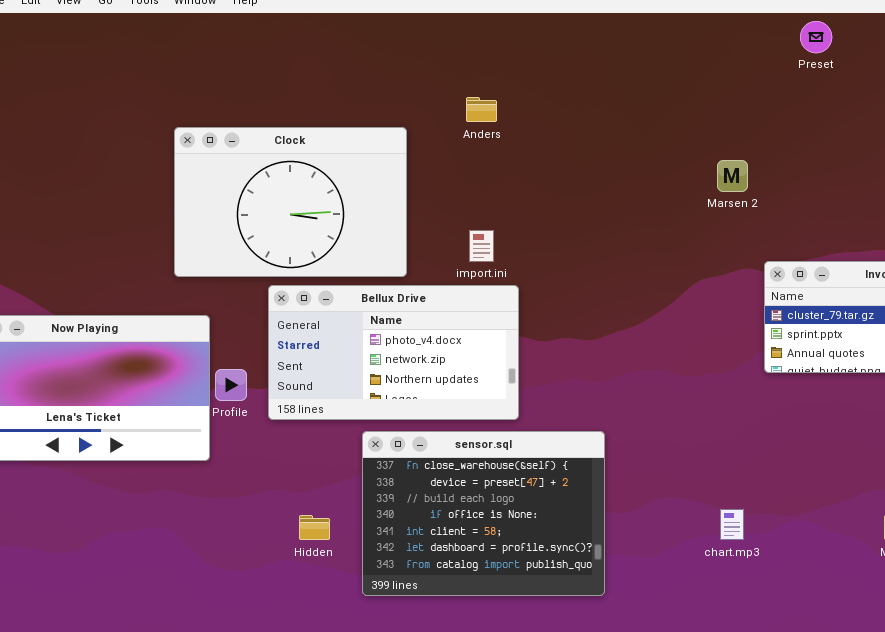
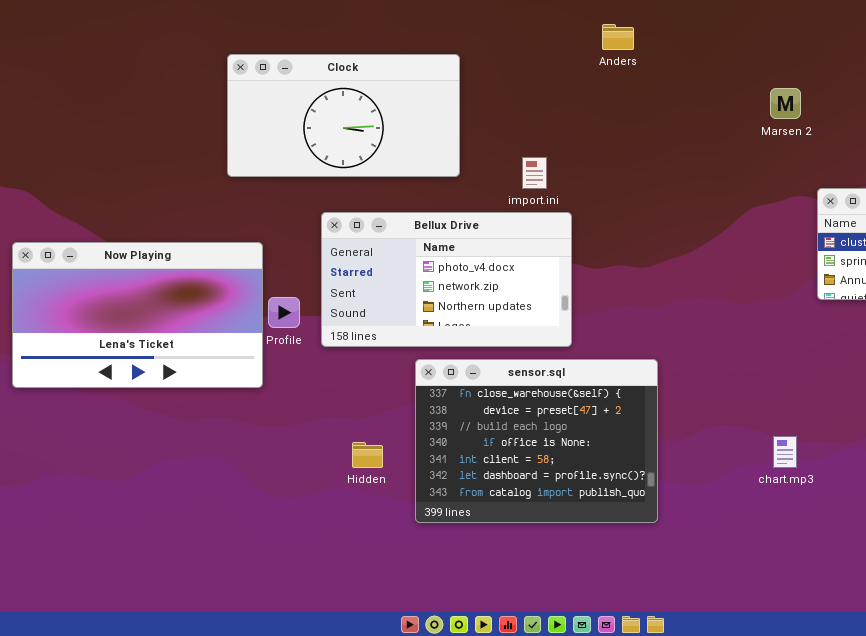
Anders: [466,97,497,122] -> [602,24,634,50], moved
Clock: [174,127,407,277] -> [227,54,460,177], resized

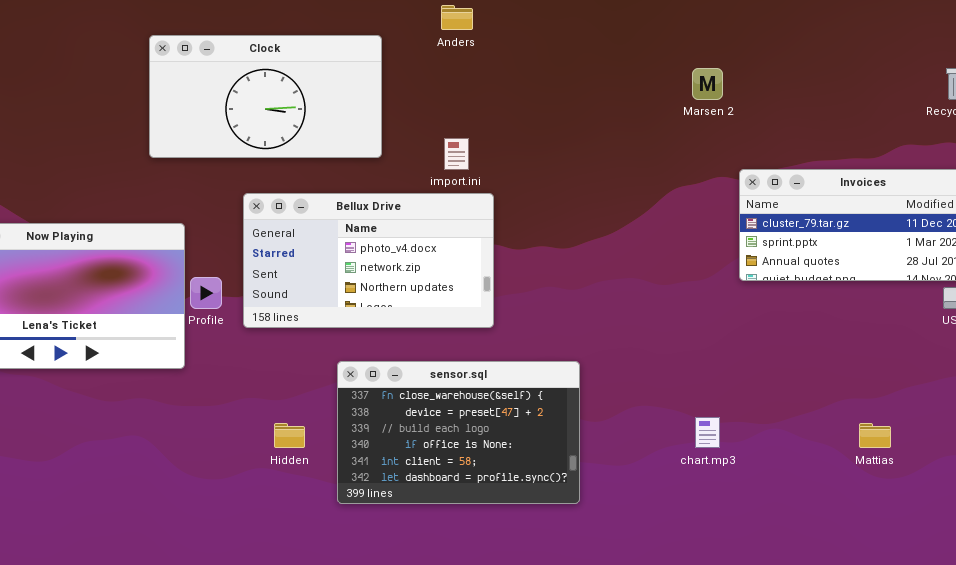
Anders: [602,24,634,50] -> [441,5,473,30], moved
sensor.sql: [415,359,658,523] -> [337,361,580,504], resized

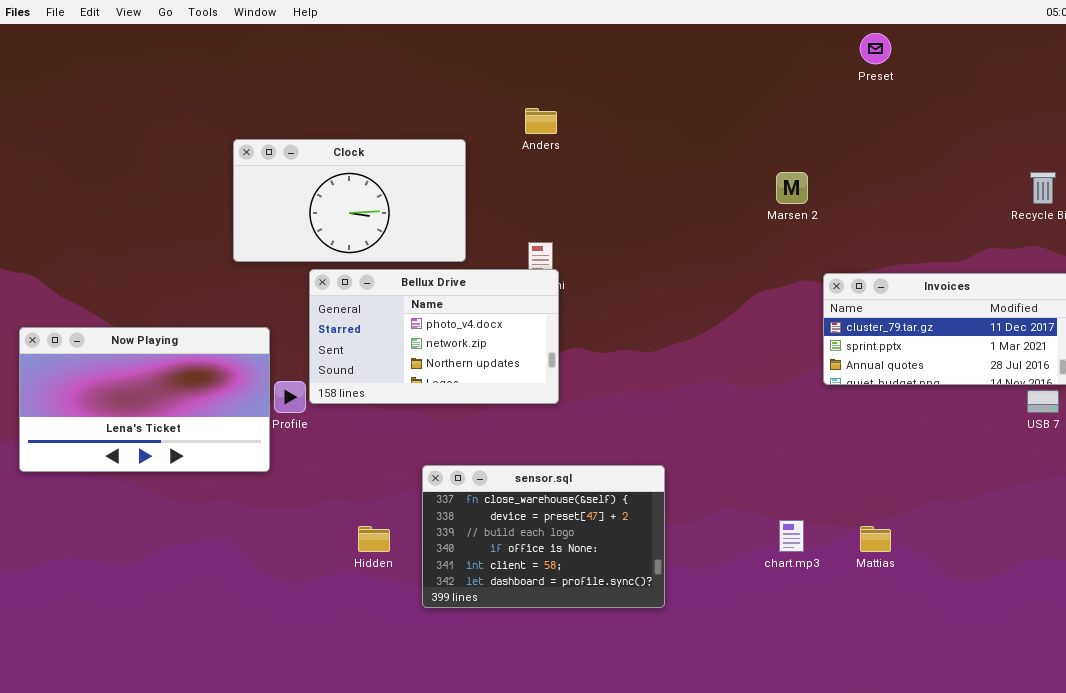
Bellux Drive: [243,193,494,328] -> [309,269,559,404], moved
Mattias: [859,423,891,448] -> [860,526,891,552], moved

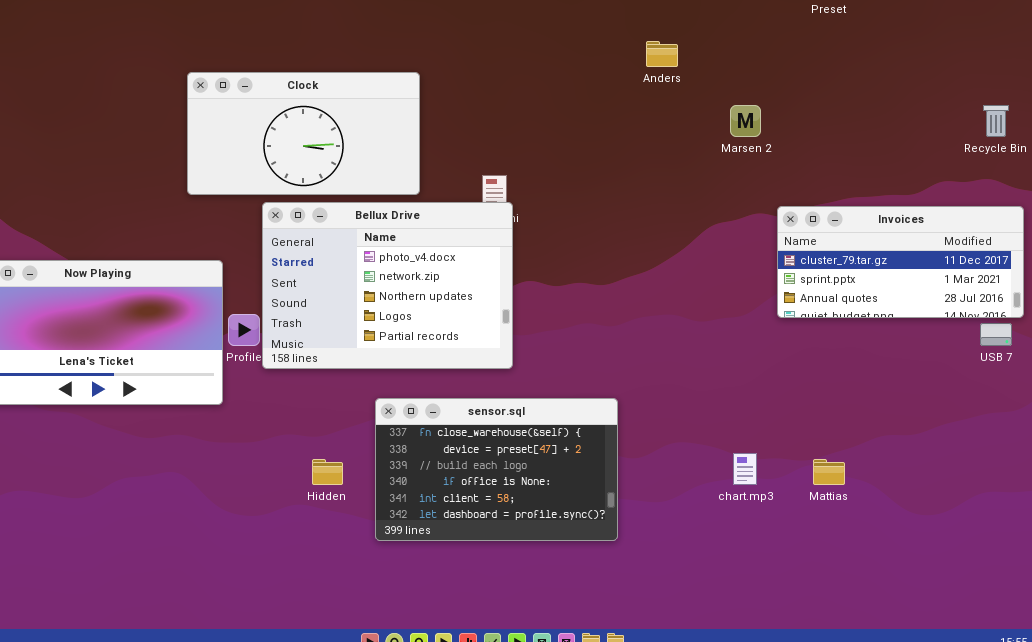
Anders: [525,108,557,134] -> [646,41,678,67], moved
Bellux Drive: [309,269,559,404] -> [262,202,513,369], resized

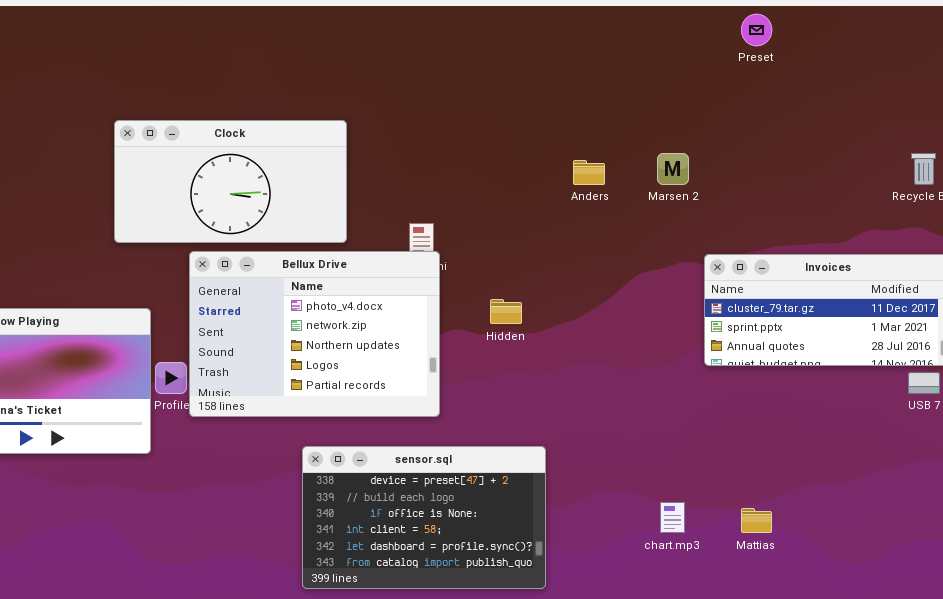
Anders: [646,41,678,67] -> [573,160,605,185], moved
sensor.sql: [375,398,618,541] -> [302,446,546,589], scrolled down 1 row
Hidden: [312,459,343,485] -> [490,299,522,324], moved

